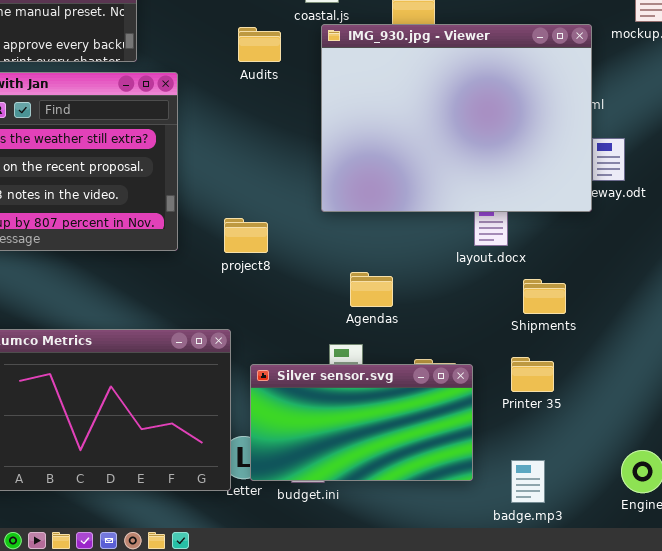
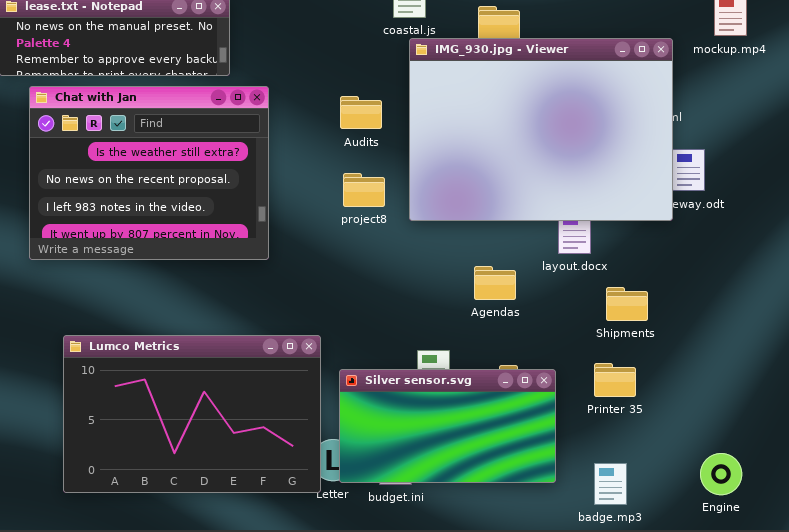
Audits: [238,27,281,62] -> [340,96,382,129], moved
project8: [224,218,268,253] -> [343,173,385,207], moved
Agendas: [350,272,393,307] -> [474,266,516,300], moved

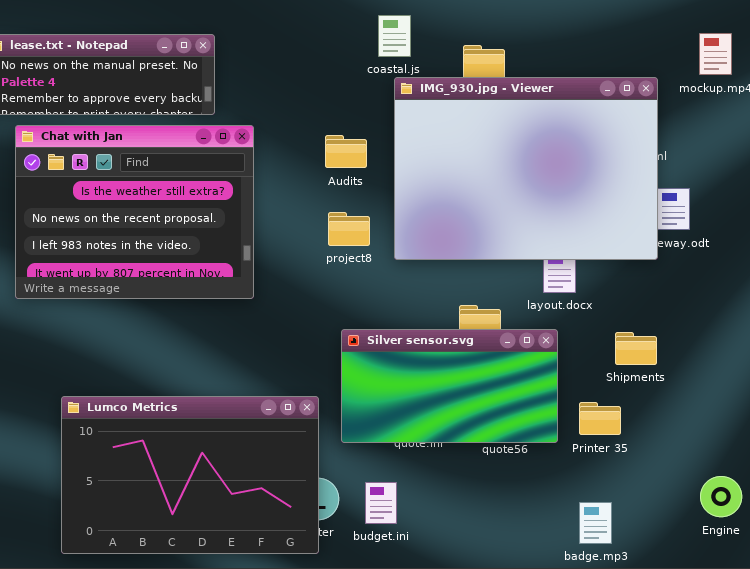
Shipments: [606,287,648,321] -> [615,332,657,365], moved
Lumco Metrics: [63,335,321,493] -> [61,396,319,554], moved
Silver sensor.svg: [339,369,556,483] -> [341,329,558,443], moved
Engine: [700,453,742,495] -> [700,476,742,517], moved

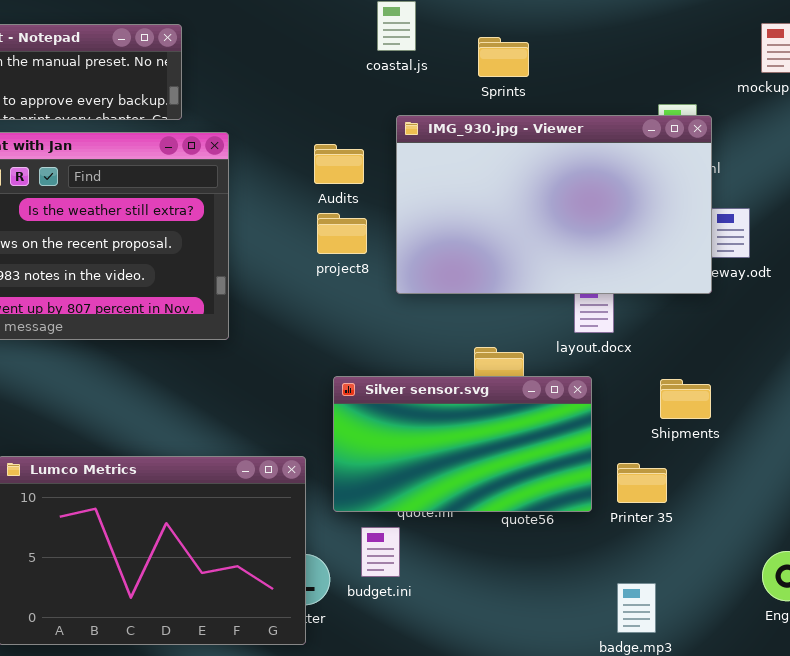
IMG_930.jpg - Viewer: [394,77,658,260] -> [396,115,712,294], resized
project8: [328,212,370,246] -> [317,213,367,254], moved
budget.ini: [365,482,397,524] -> [361,527,400,577], moved

